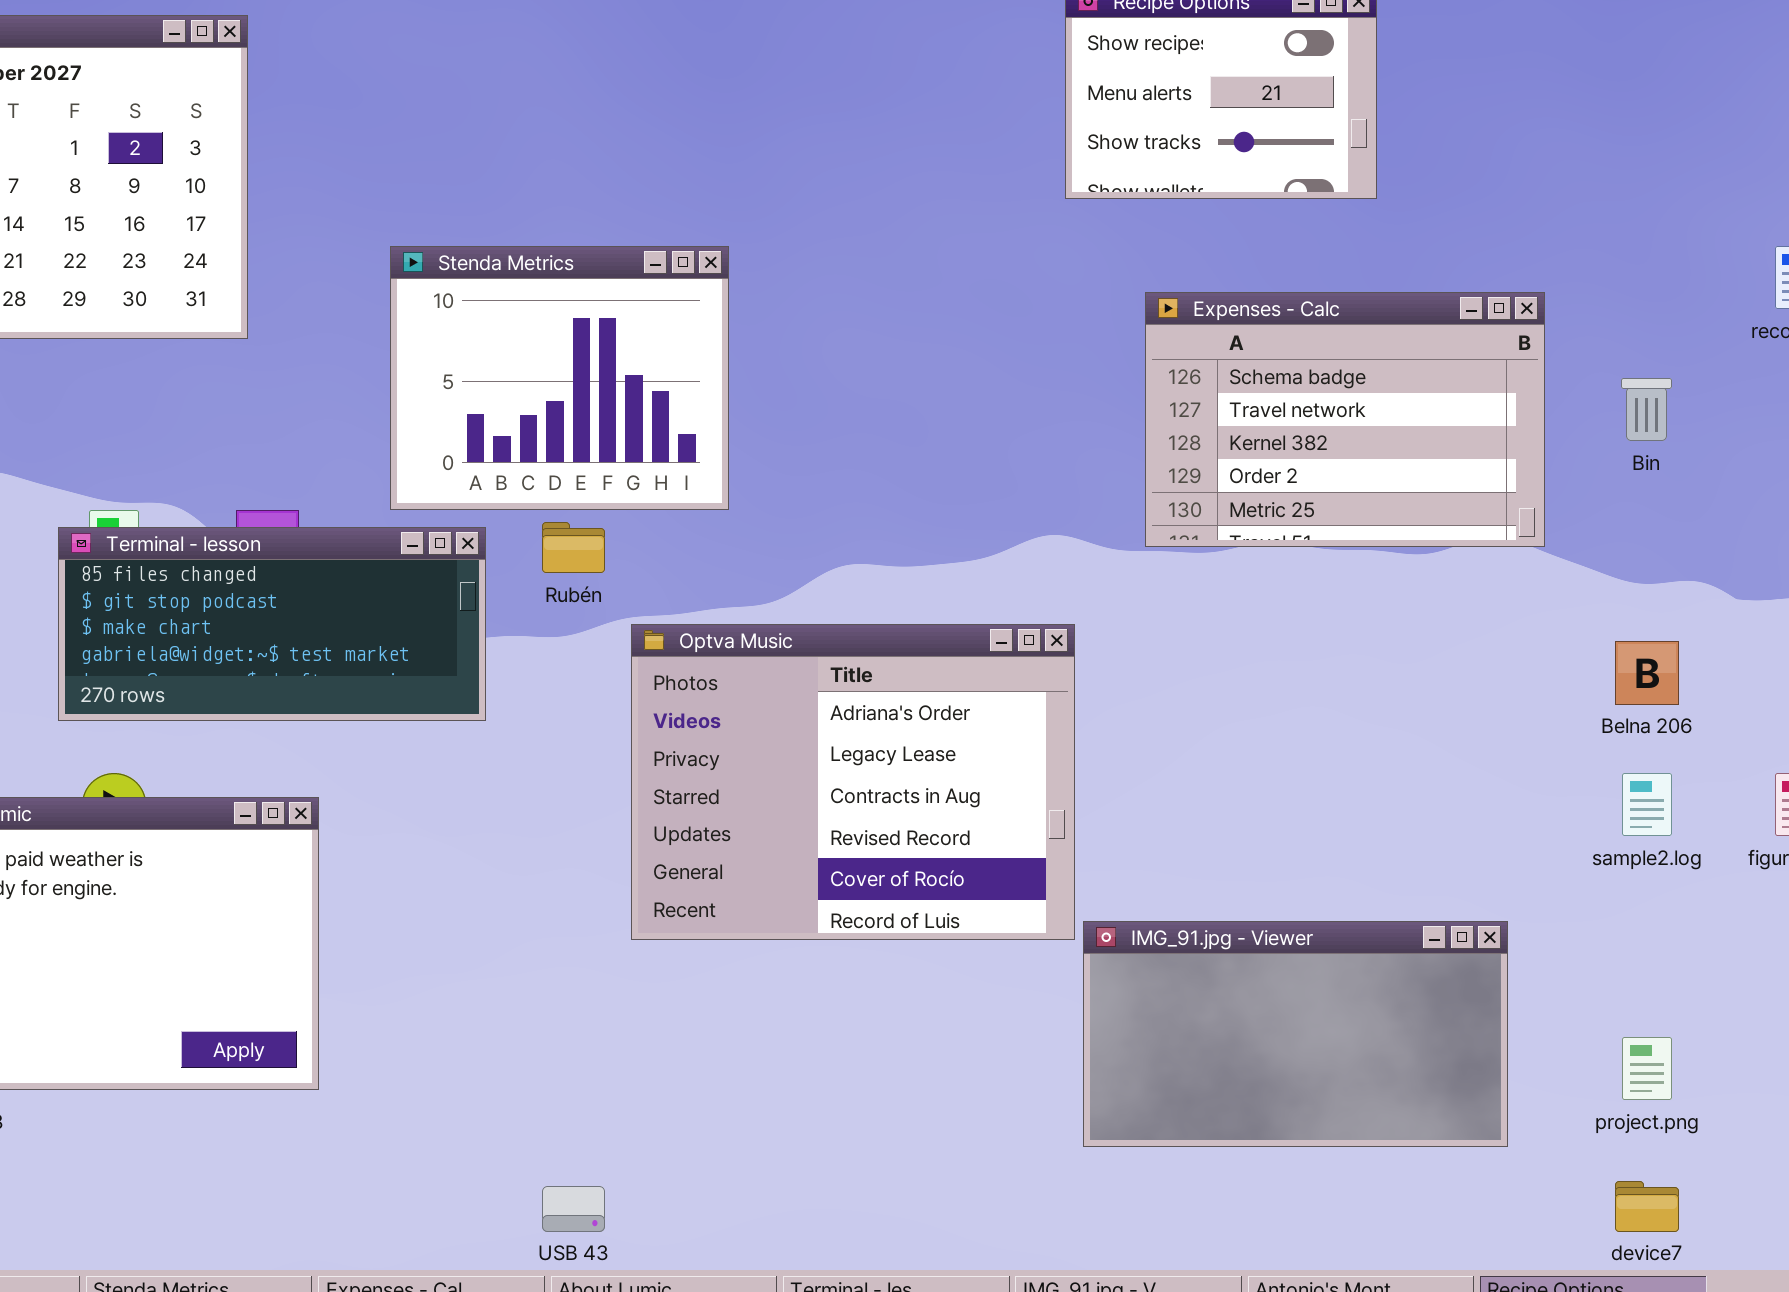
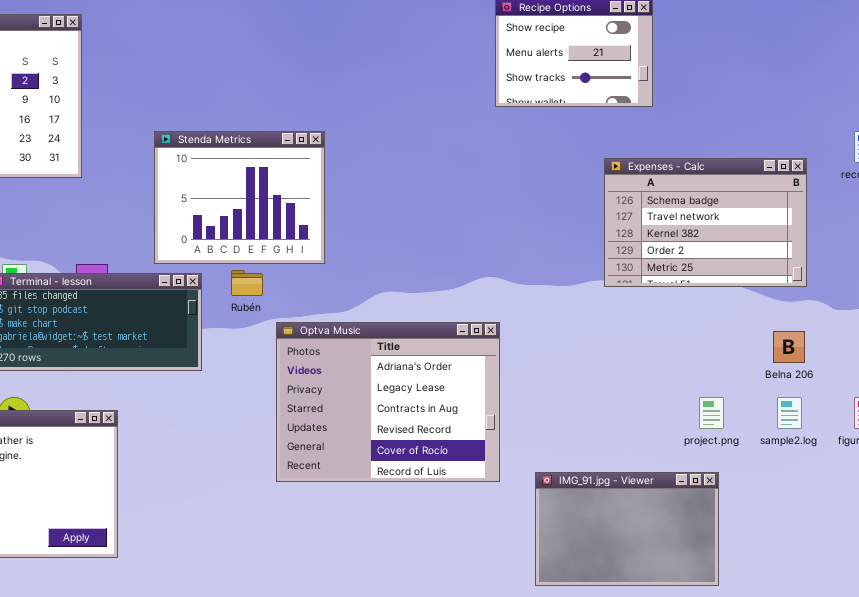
Expenses - Calc: [1145,292,1545,547] -> [604,158,807,287], moved
IMG_91.jpg - Viewer: [1083,921,1508,1147] -> [535,472,719,586], resized
project.png: [1622,1037,1672,1100] -> [699,397,724,429], moved

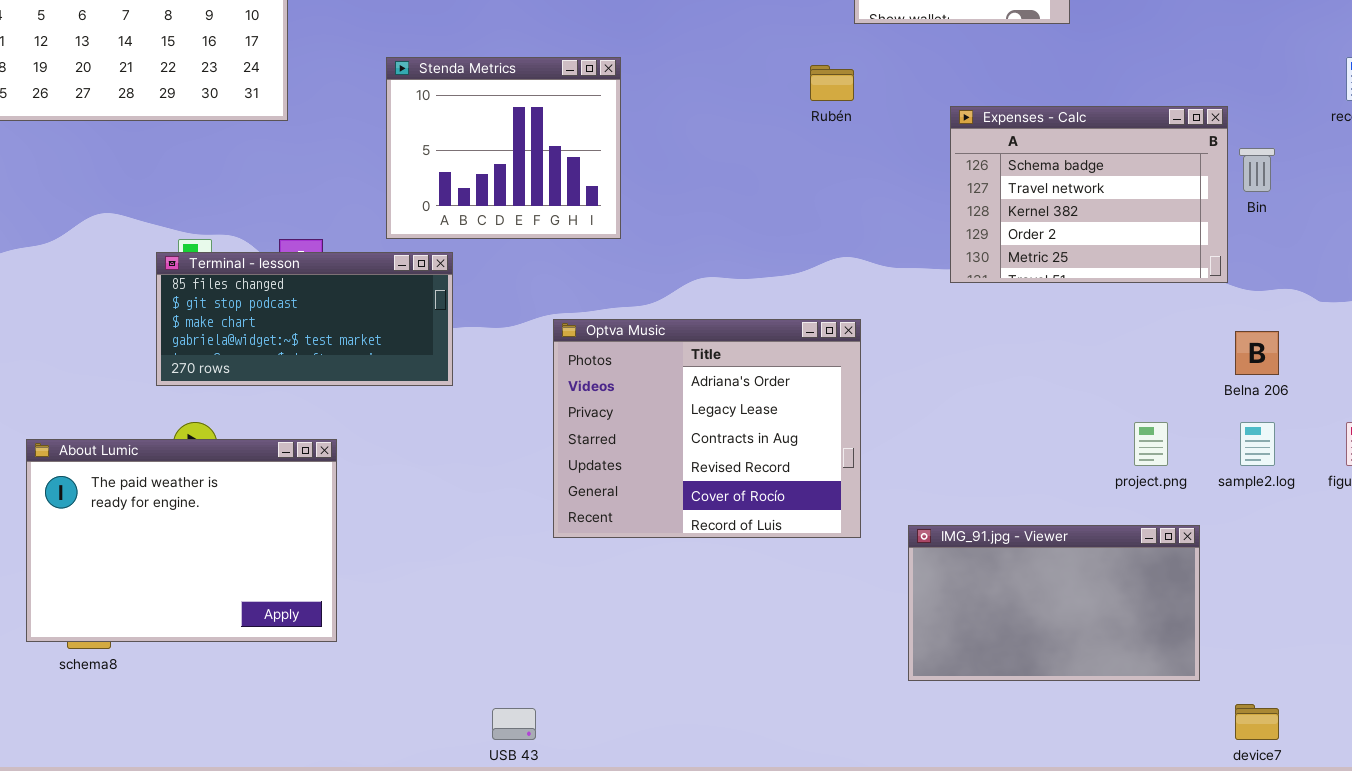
Expenses - Calc: [604,158,807,287] -> [950,106,1228,283], moved
Rubén: [231,270,263,296] -> [810,65,854,101], moved
IMG_91.jpg - Viewer: [535,472,719,586] -> [908,525,1200,681], resized

